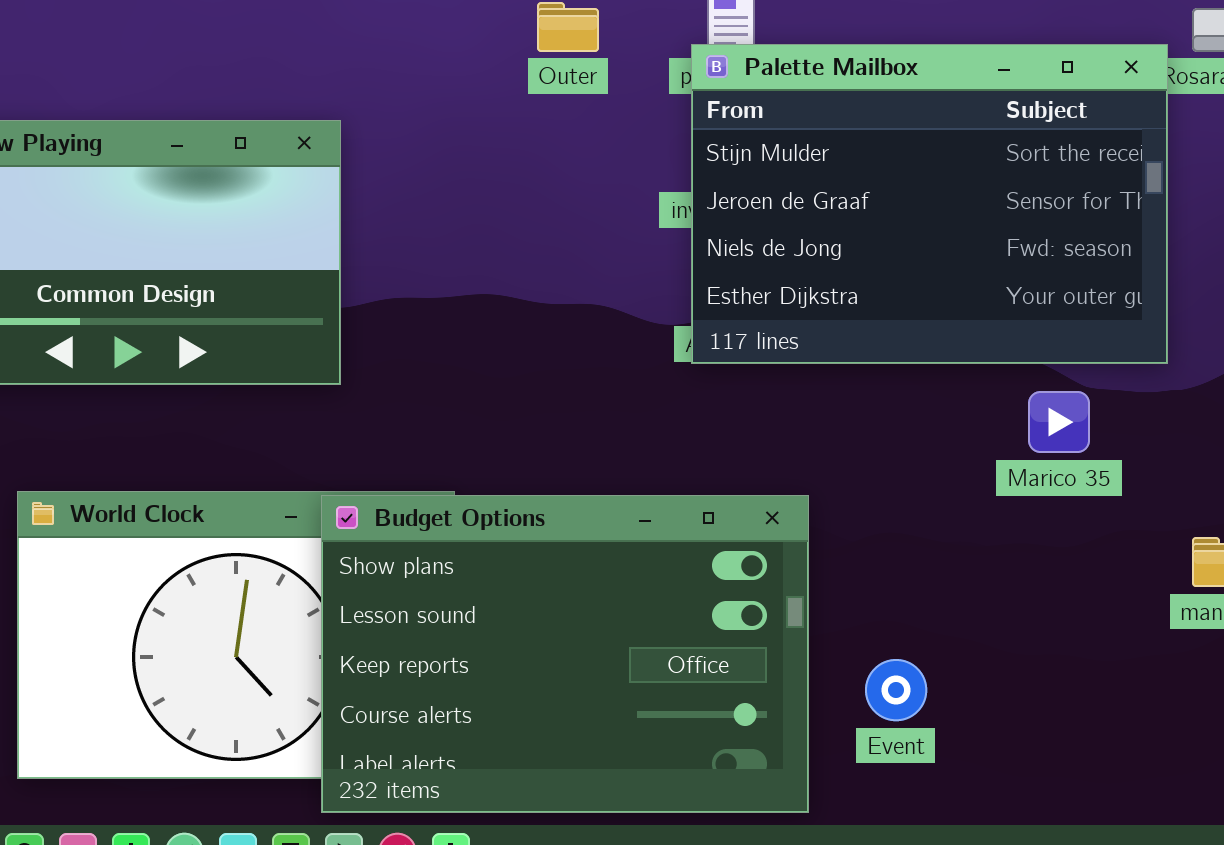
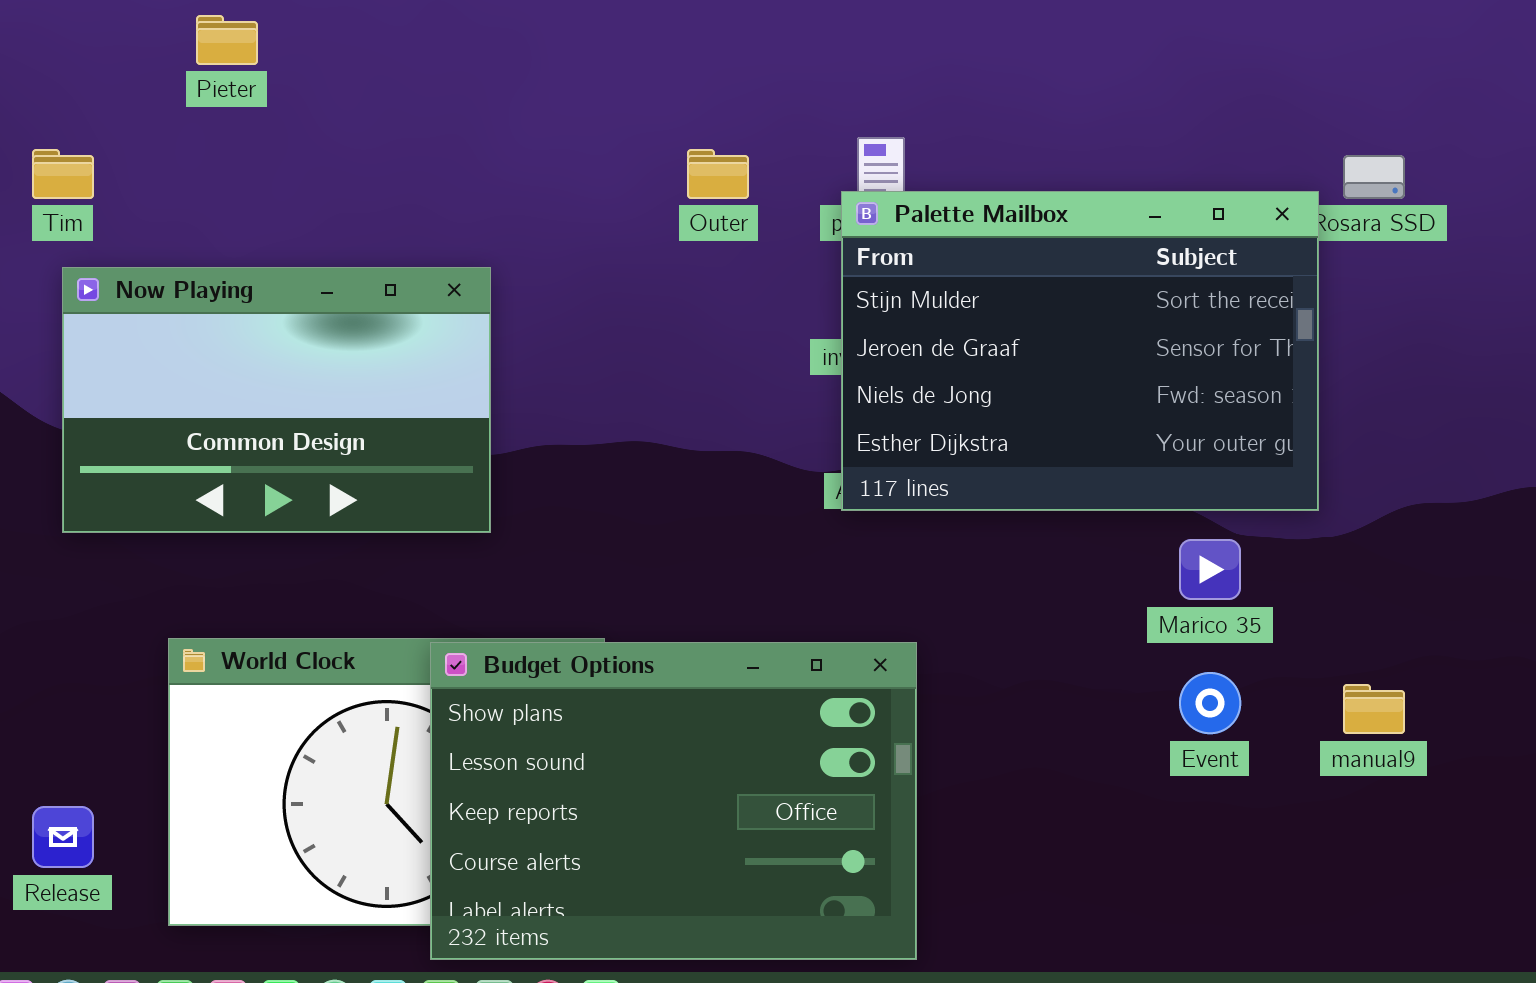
Budget Options: [321,495,809,813] -> [430,642,917,960], moved
Event: [865,659,927,721] -> [1179,672,1241,734], moved

